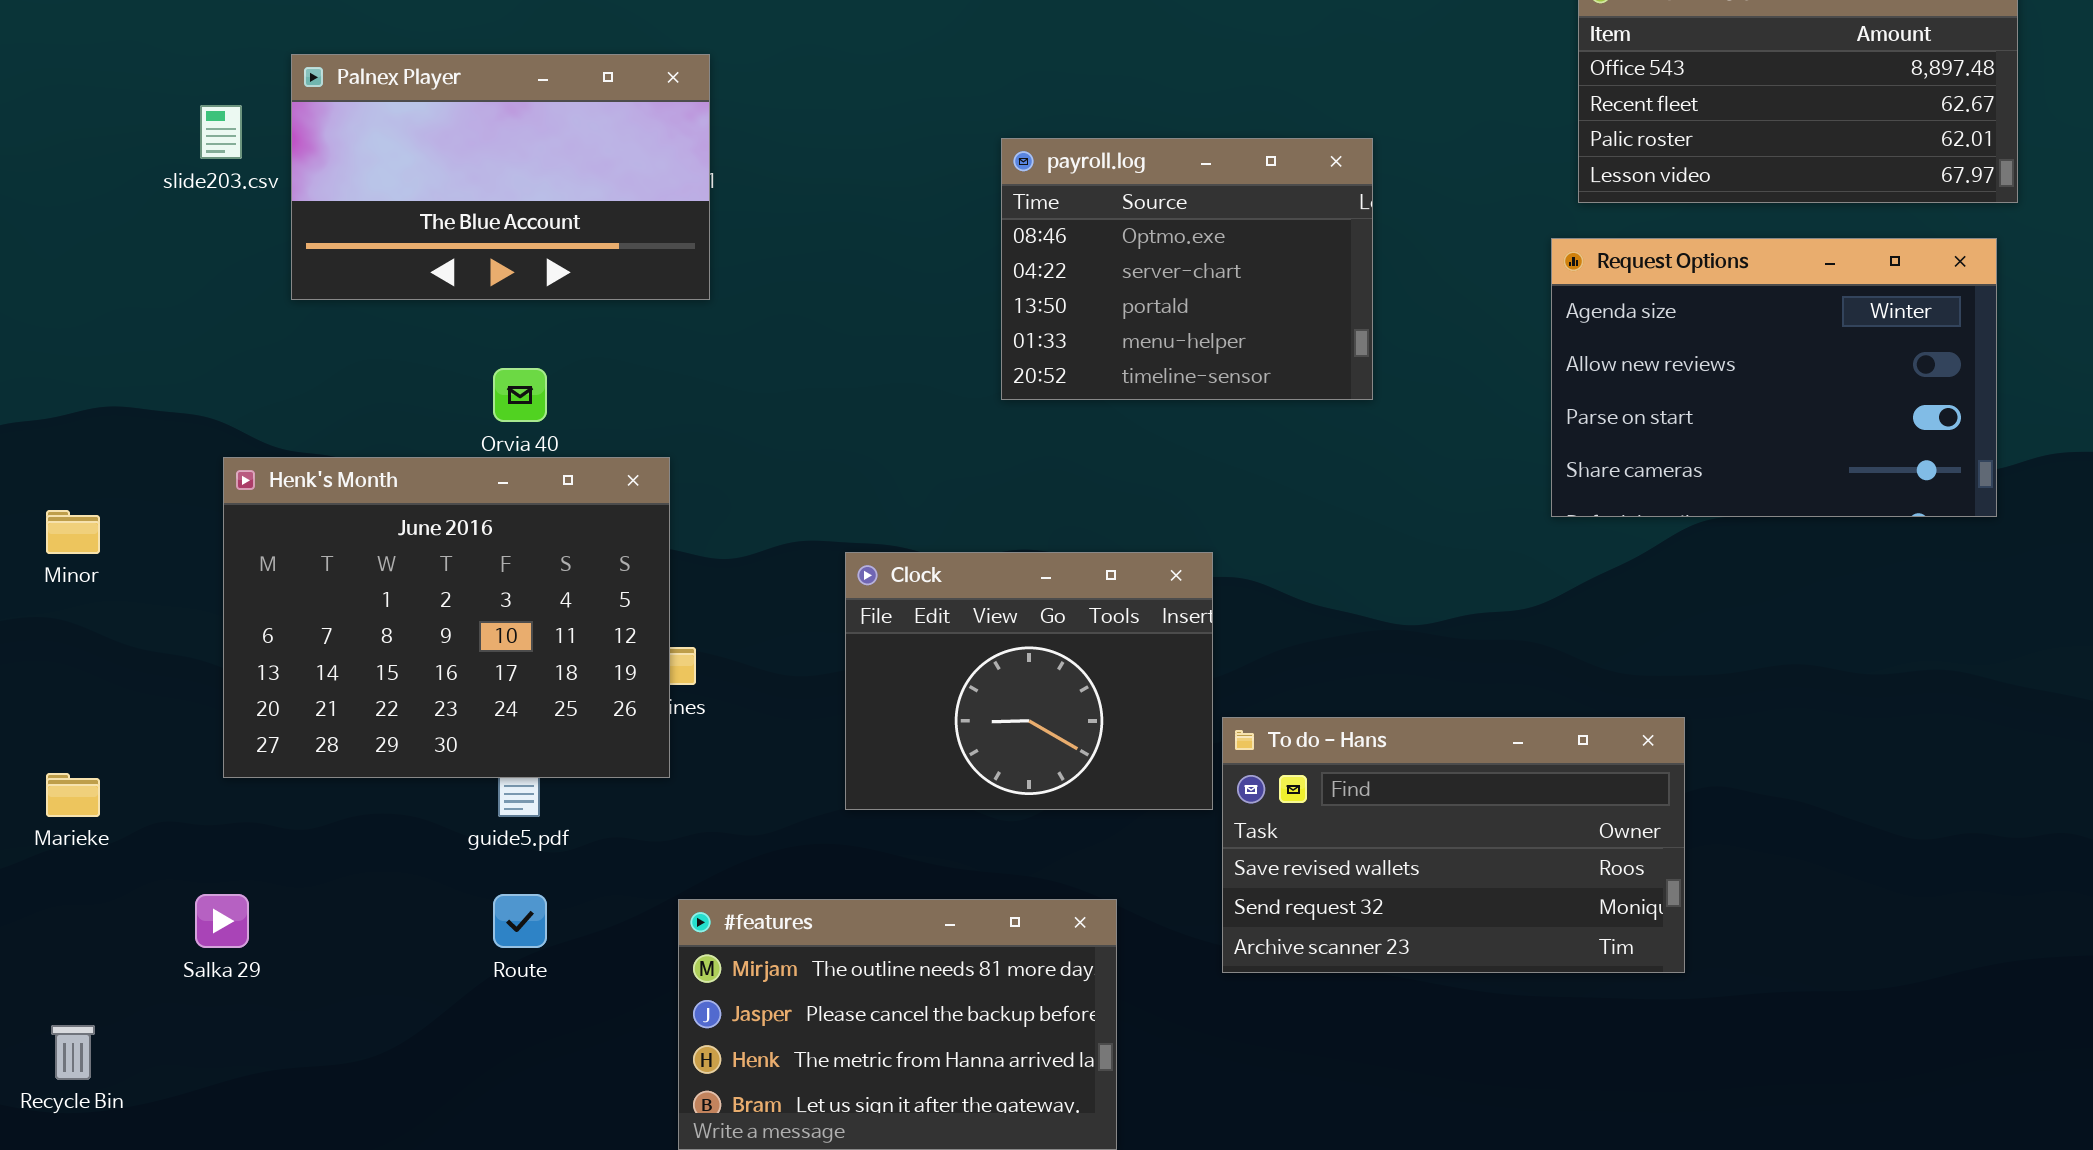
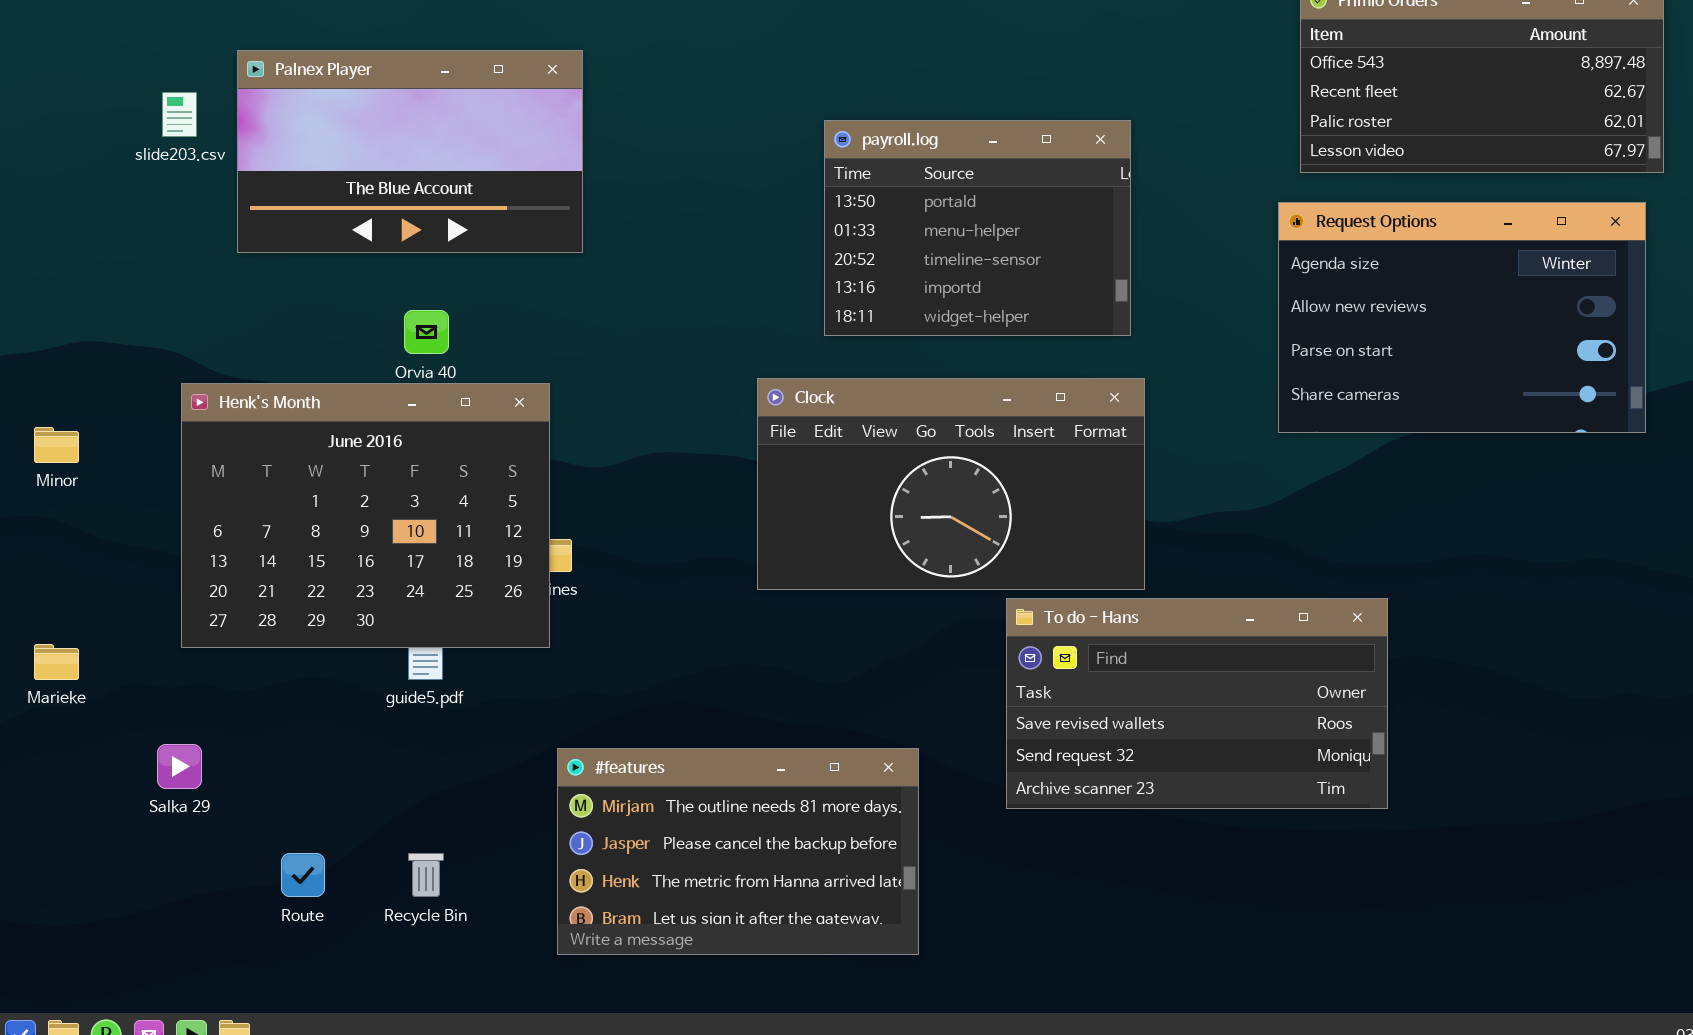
payroll.log: [1001,138,1373,400] -> [824,120,1131,336], scrolled down 2 rows
Clock: [845,552,1213,810] -> [757,378,1145,590], moved, resized
Route: [493,894,547,948] -> [281,853,325,897], moved
Recycle Bin: [51,1025,95,1080] -> [408,853,444,897], moved

